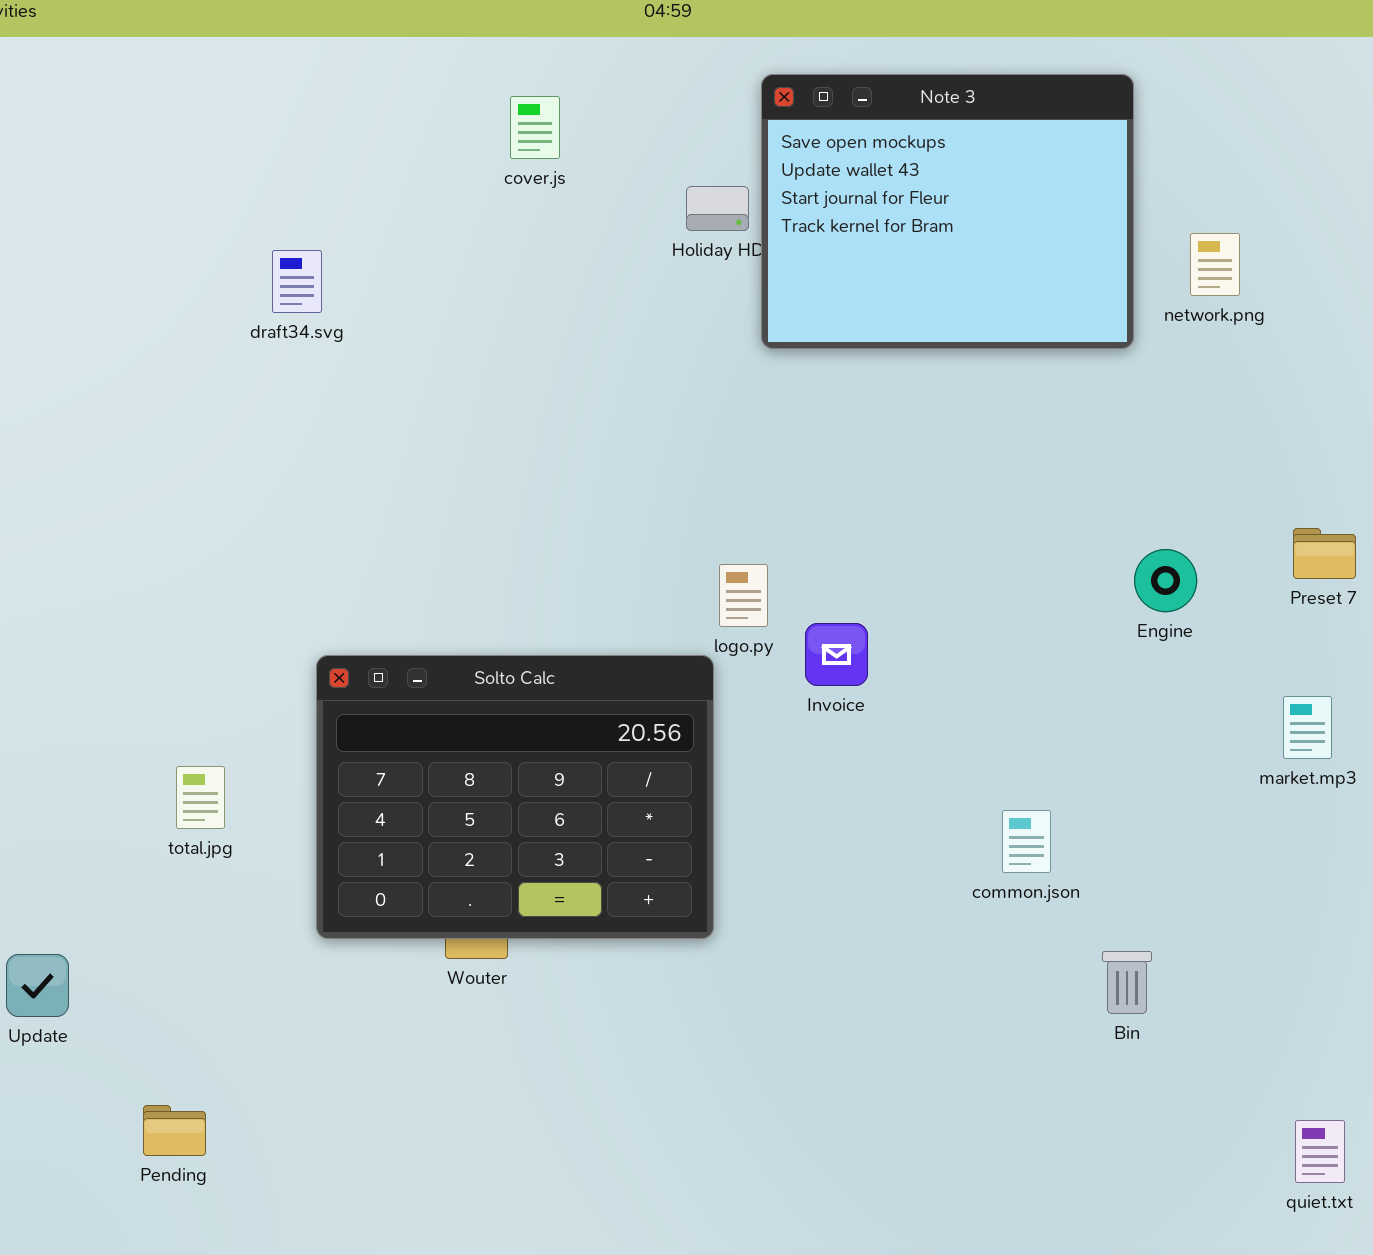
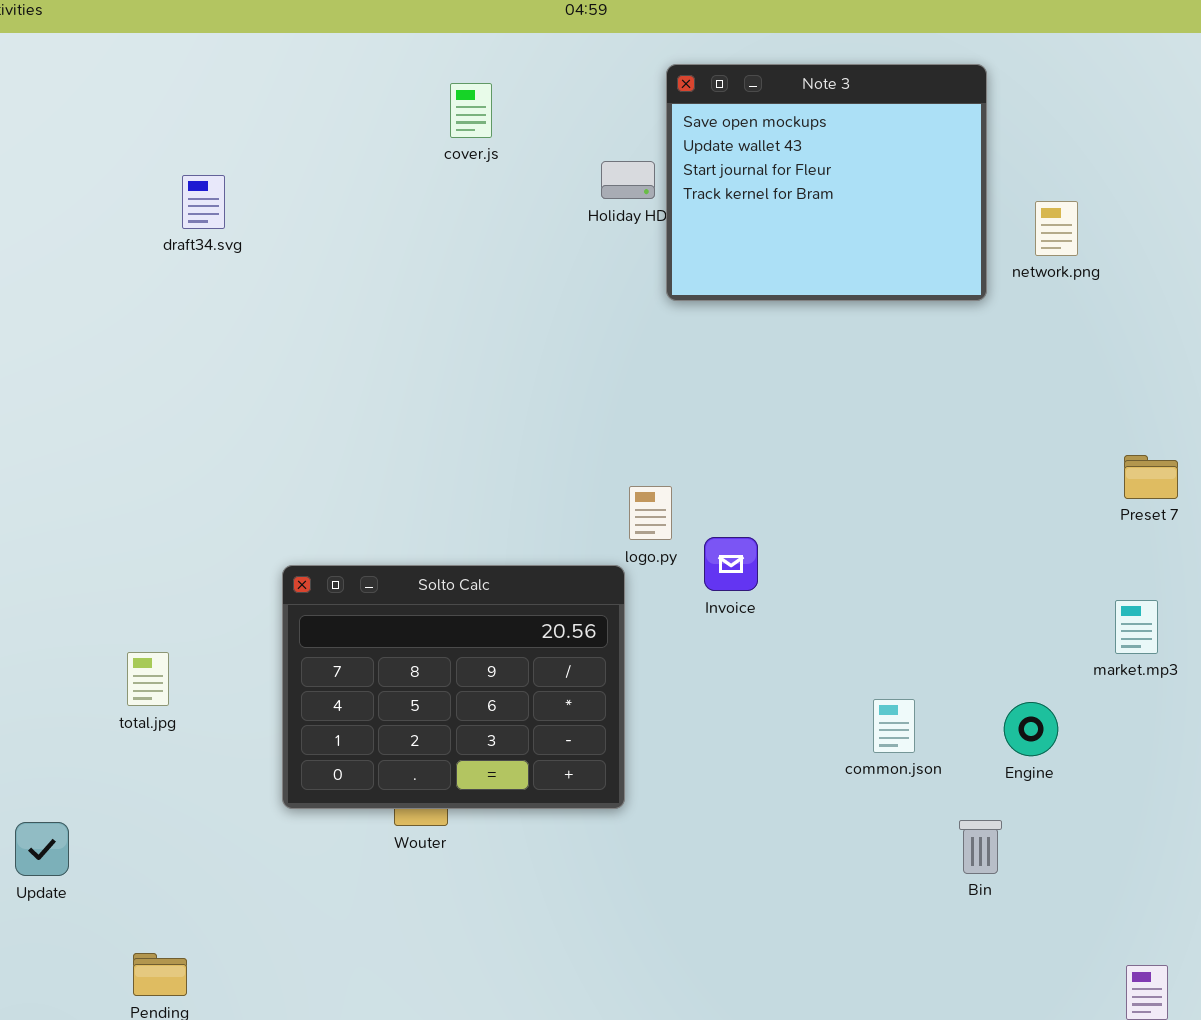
draft34.svg: [272,250,322,313] -> [182,175,225,229], moved
Engine: [1134,549,1197,612] -> [1004,702,1058,756], moved
total.jpg: [176,766,225,829] -> [127,652,169,706], moved

